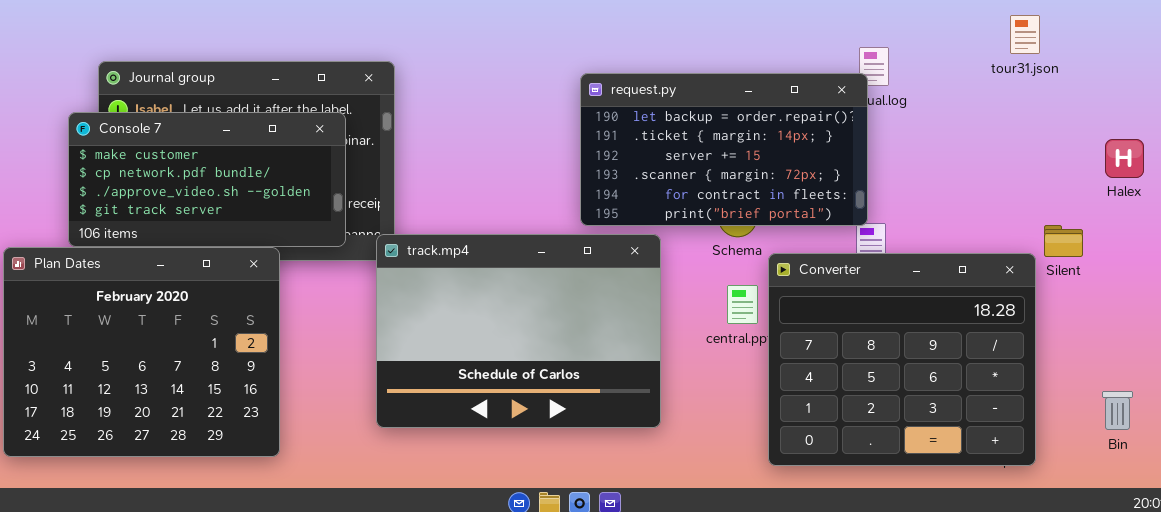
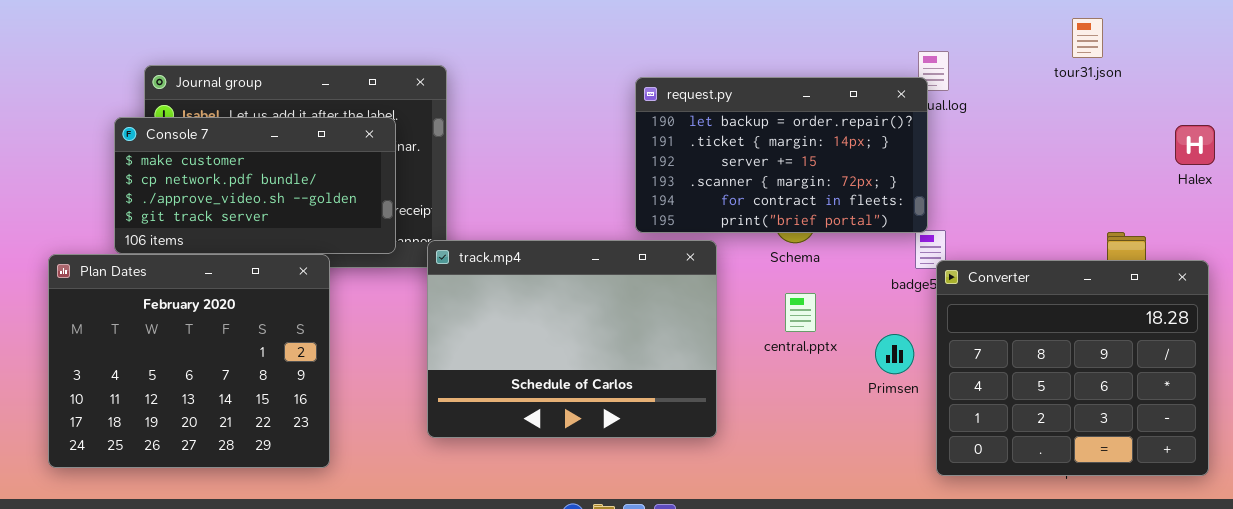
Halex: [1105,139,1144,178] -> [1175,125,1215,165], moved
Converter: [768,253,1036,466] -> [936,260,1209,476], moved

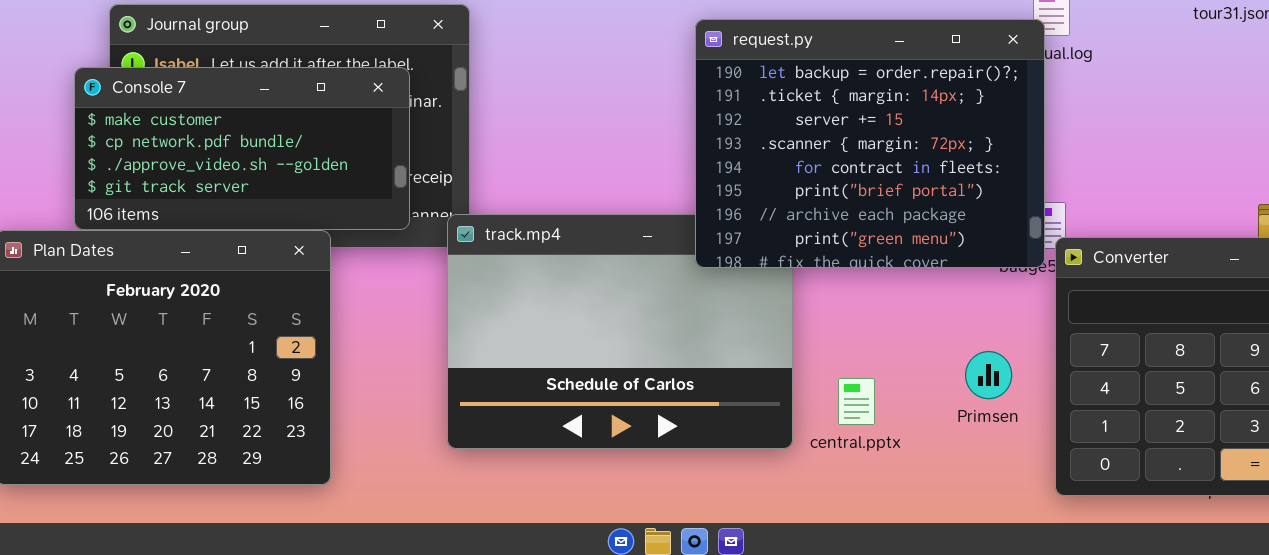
request.py: [635,77,928,233] -> [695,19,1045,268], resized
central.pptx: [785,293,816,332] -> [838,378,875,425], moved
Primsen: [875,334,914,374] -> [965,351,1012,399], moved

